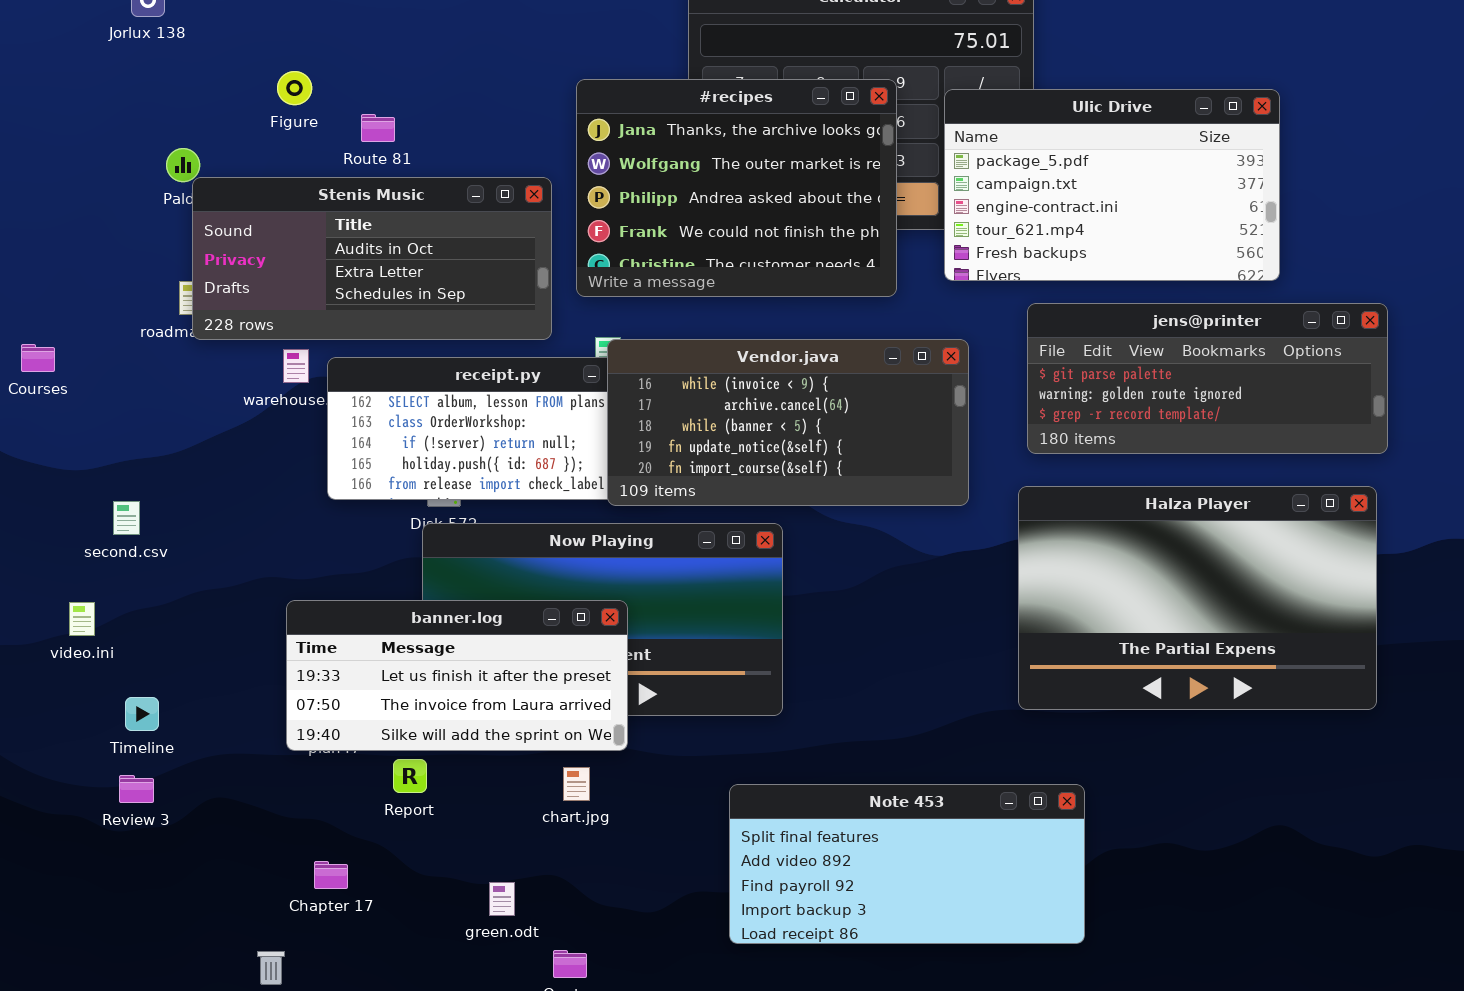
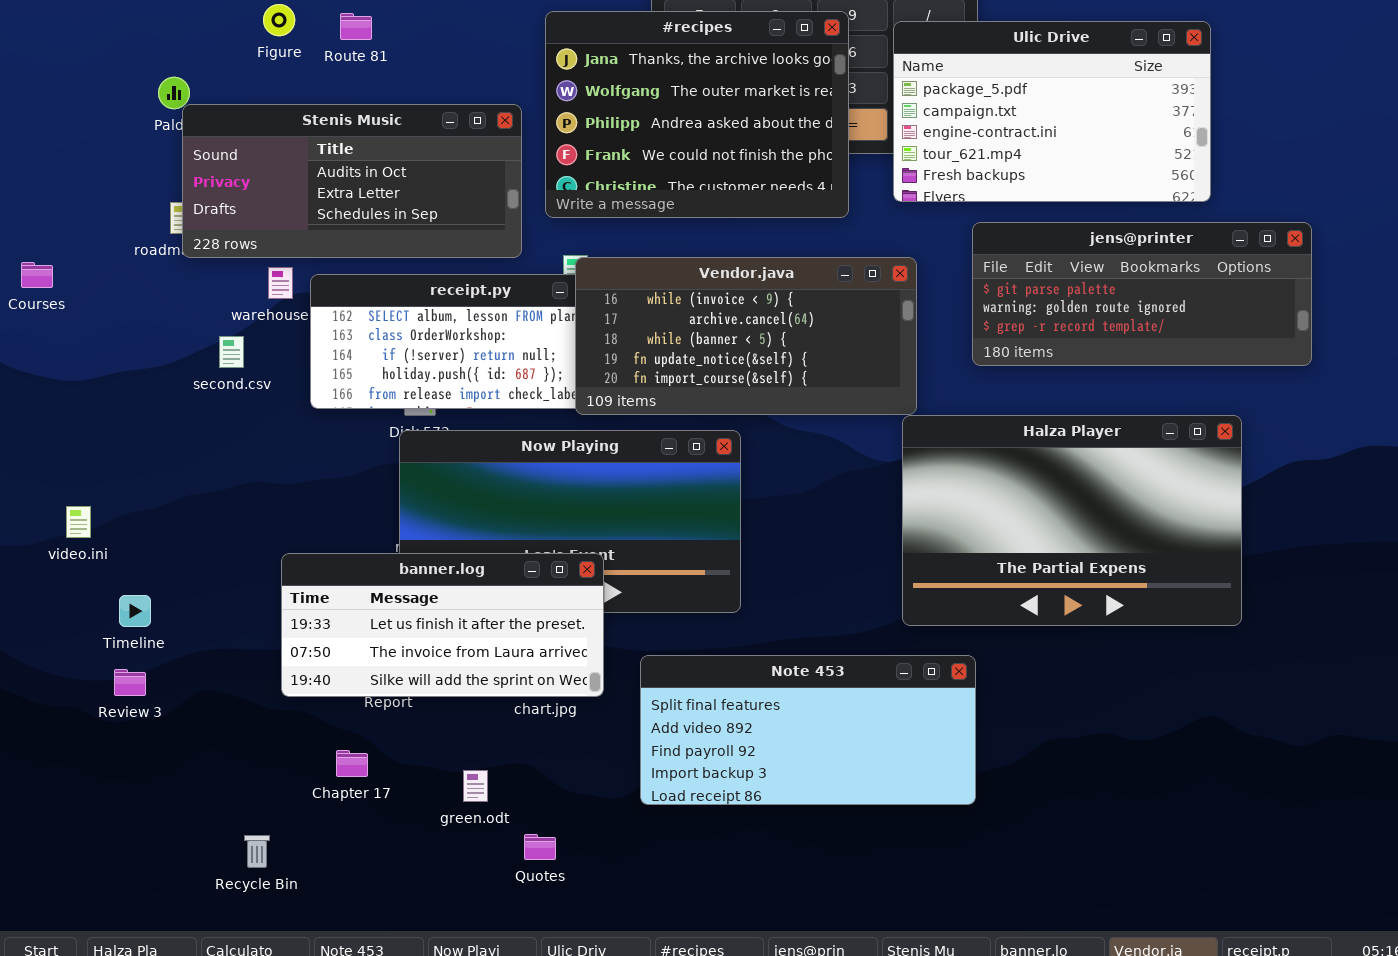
Route 81: [361,114,395,142] -> [340,13,372,40], moved
Halza Player: [1018,486,1377,710] -> [902,415,1242,626], moved
second.csv: [113,501,140,535] -> [219,336,244,368], moved
banner.log: [286,600,628,751] -> [281,553,604,697], moved
Note 453: [729,784,1085,944] -> [640,655,976,805], moved
Chapter 17: [314,861,348,889] -> [336,750,368,777], moved

